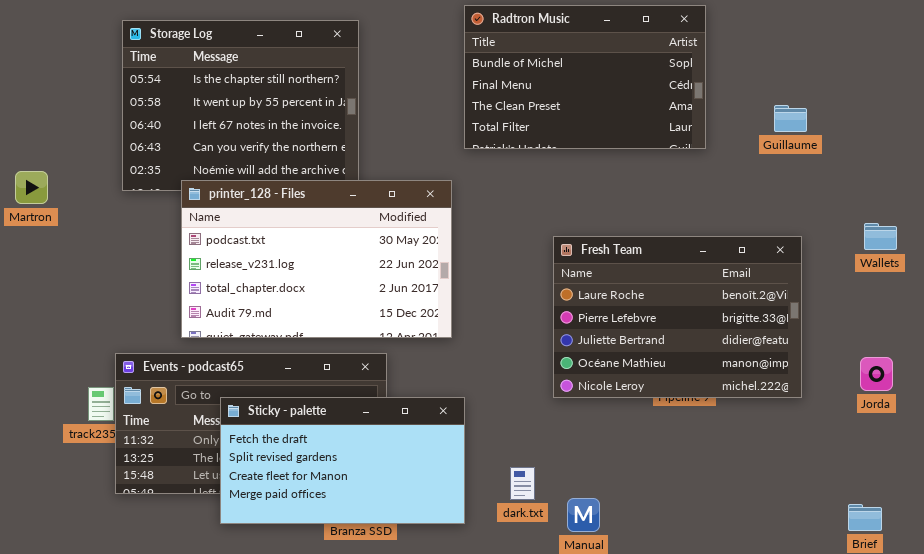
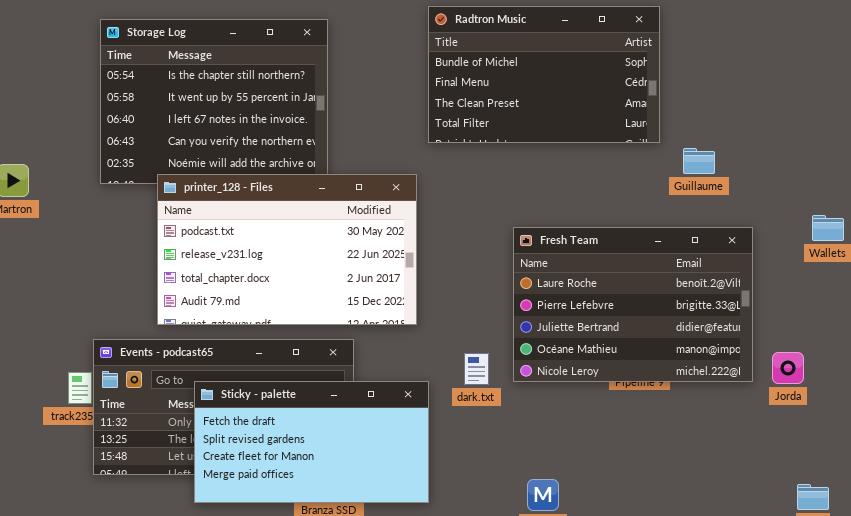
Guillaume: [774,105,807,132] -> [683,148,715,174], moved
Jorda: [860,357,893,391] -> [772,352,804,384], moved
dark.txt: [510,467,535,500] -> [464,353,489,385], moved

